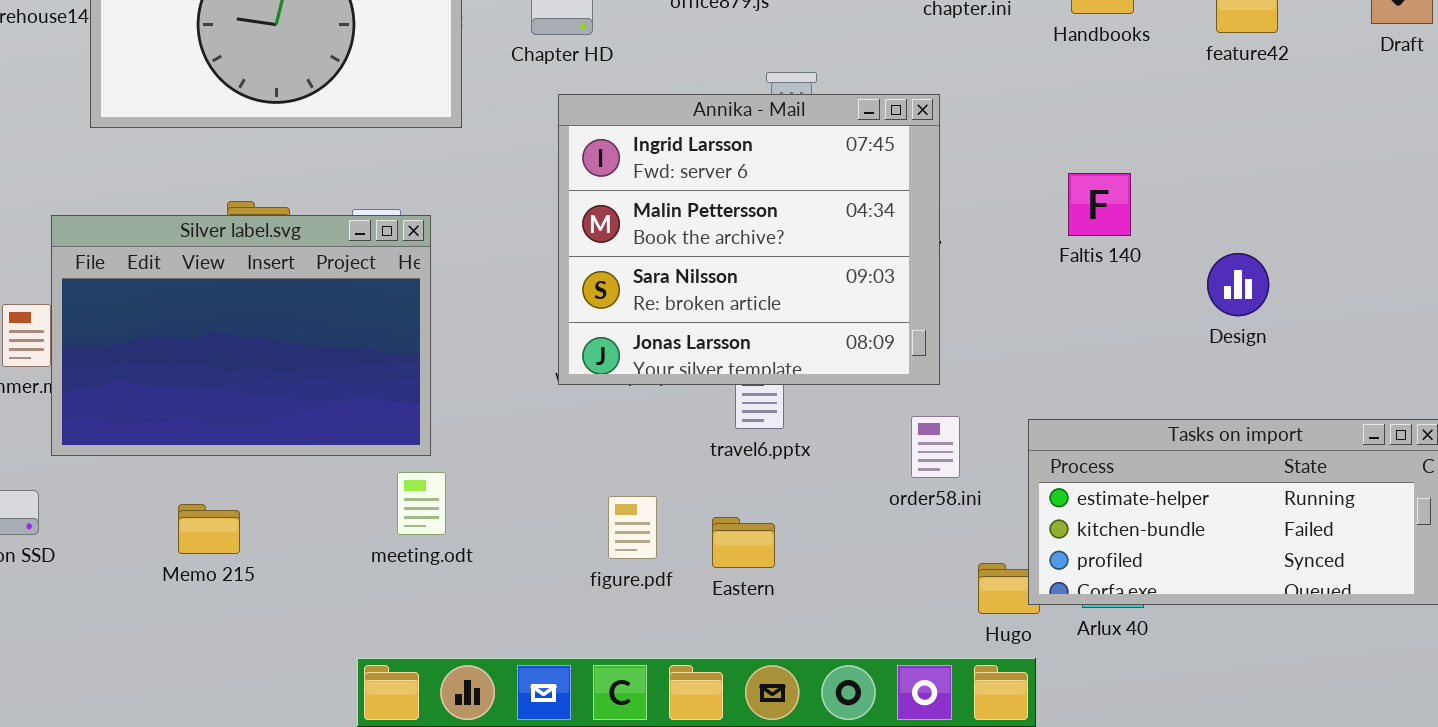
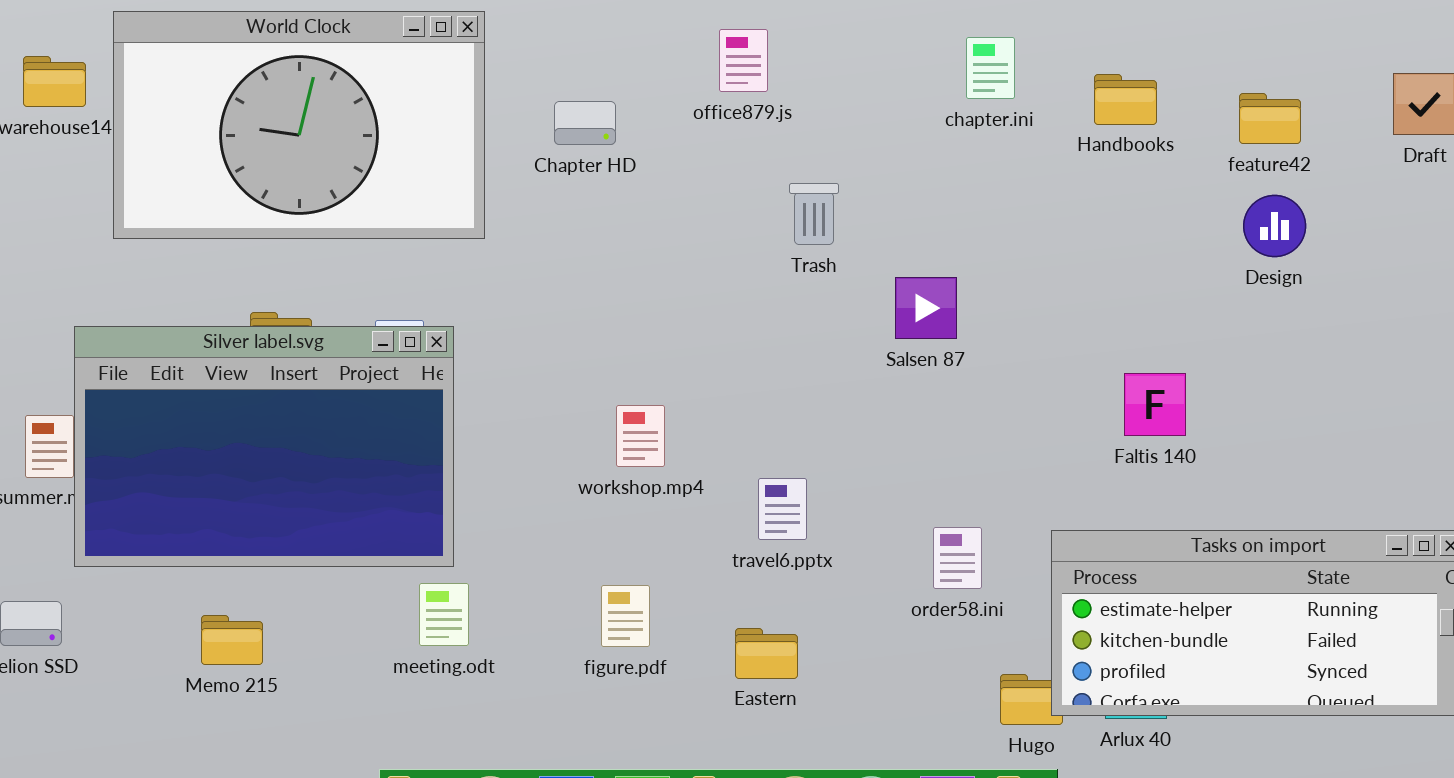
Annika - Mail: [558,94,940,385] -> none, closed
Faltis 140: [1068,173,1131,236] -> [1124,373,1186,436], moved
Design: [1207,253,1269,316] -> [1243,195,1306,257], moved
figure.pdf: [608,496,657,559] -> [601,585,650,647], moved

